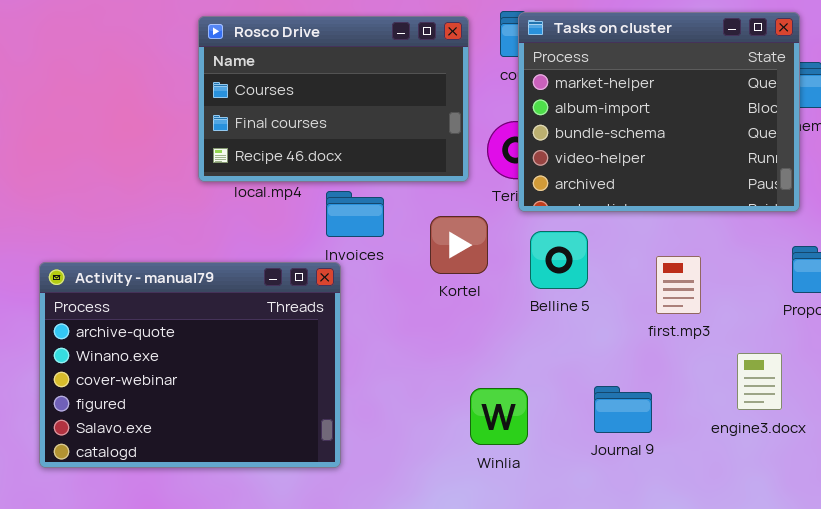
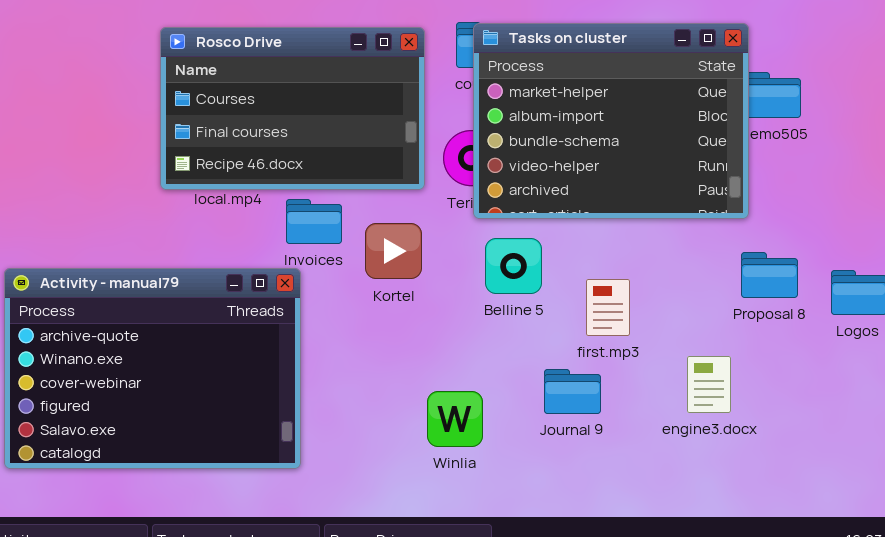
Kortel: [430,216,488,274] -> [365,223,422,279], moved
first.mp3: [656,256,701,314] -> [586,279,630,336], moved
Journal 9: [594,386,652,433] -> [544,369,601,414], moved

